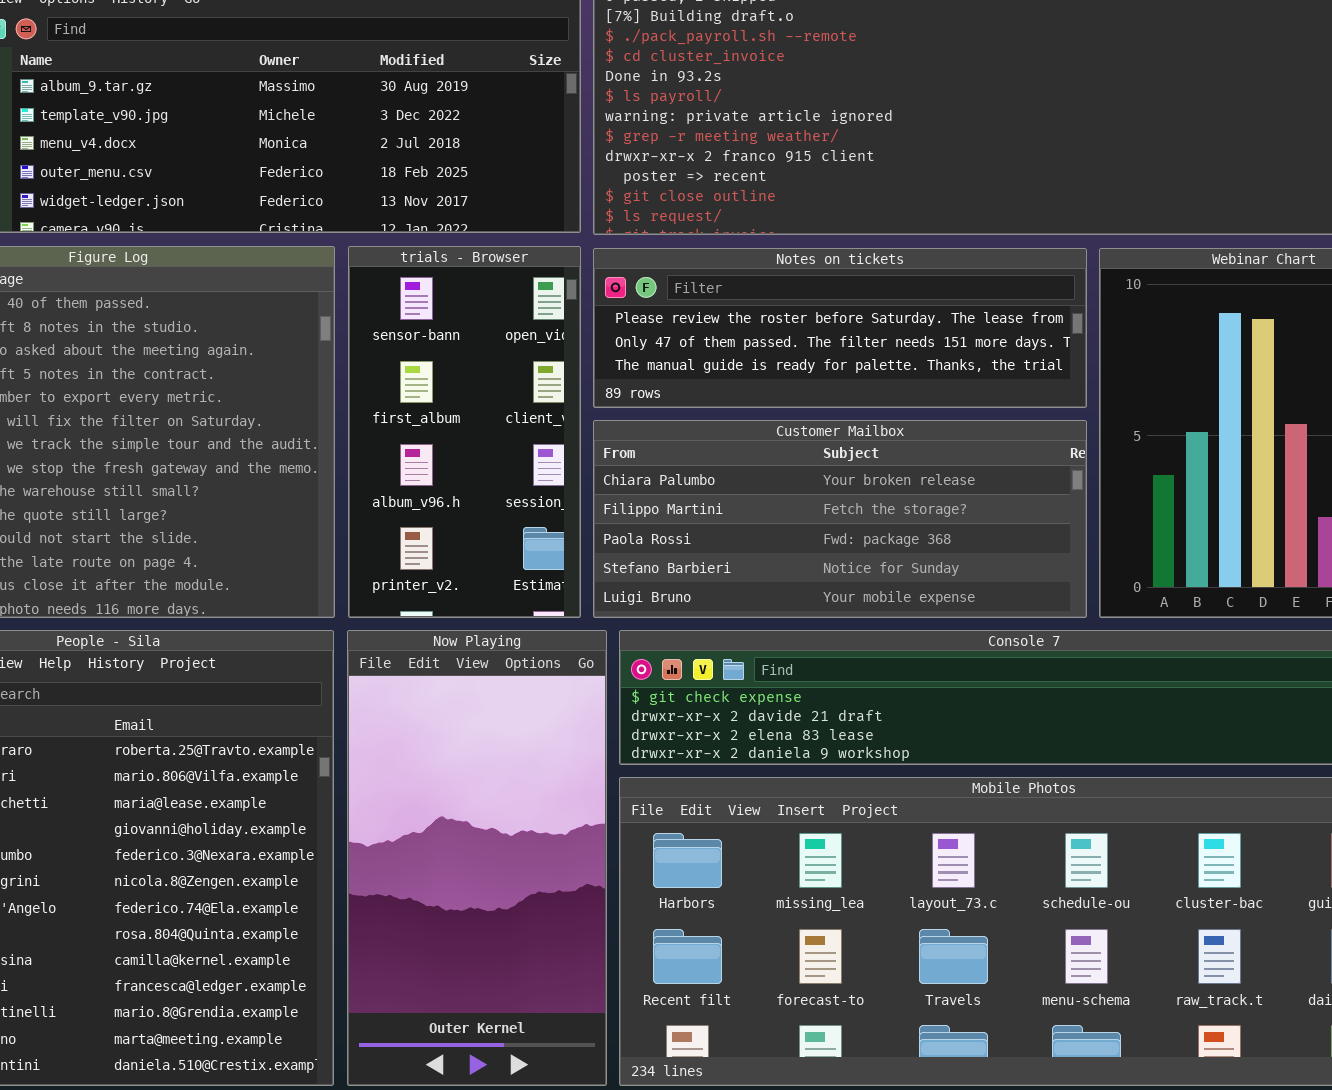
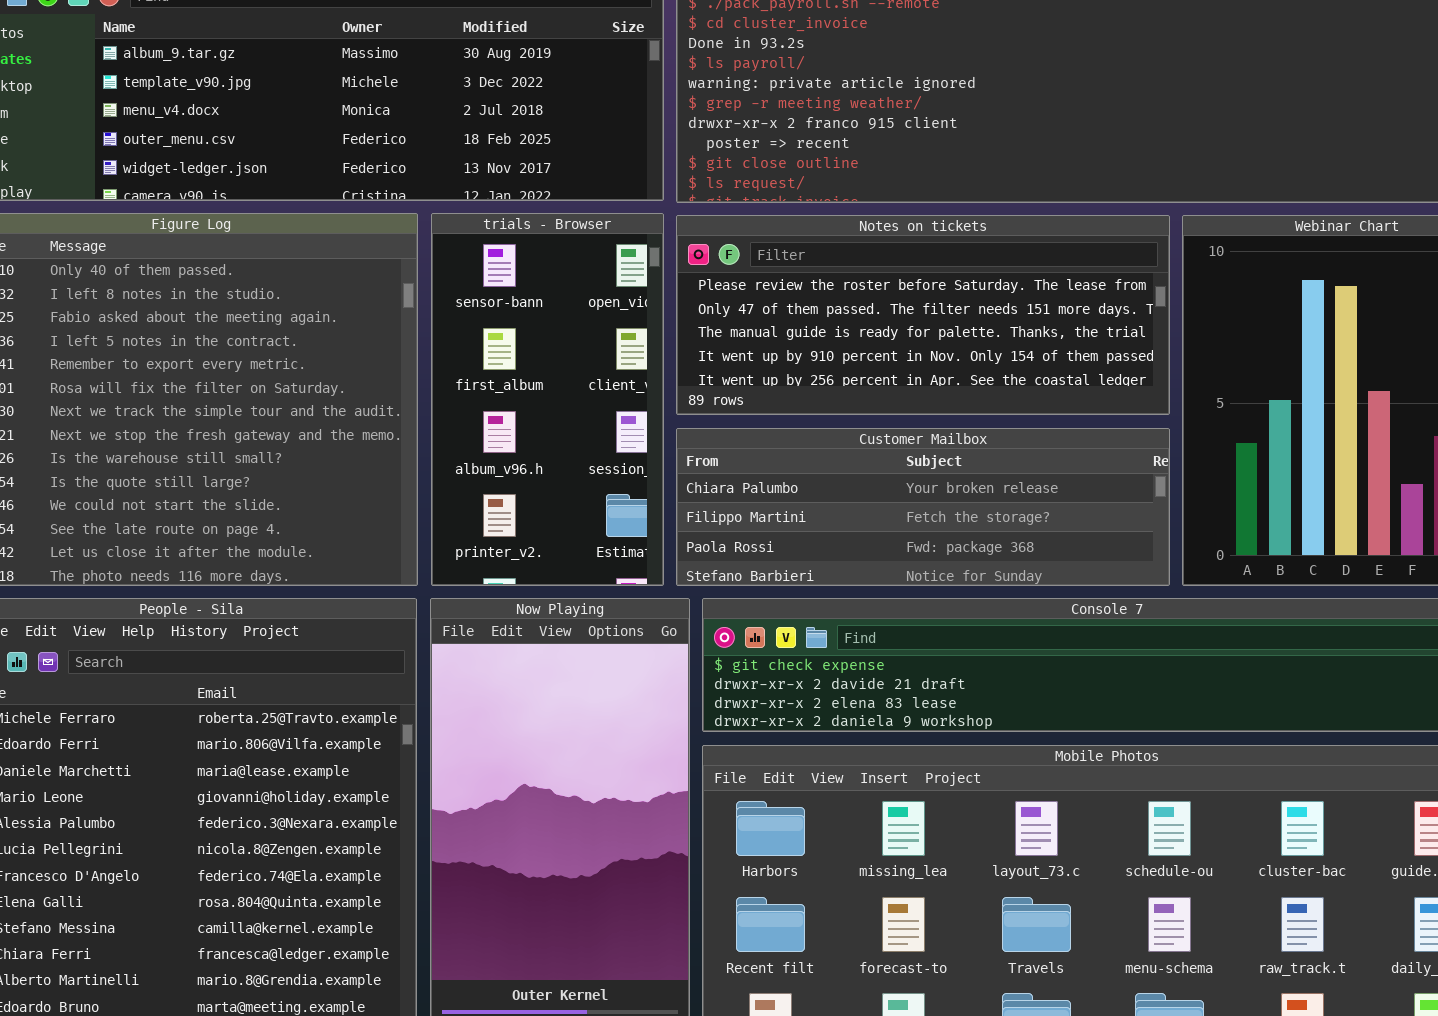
Notes on tickets: [593,248,1087,408] -> [676,215,1170,415], resized
Customer Mailbox: [593,420,1087,618] -> [676,428,1170,586], resized

